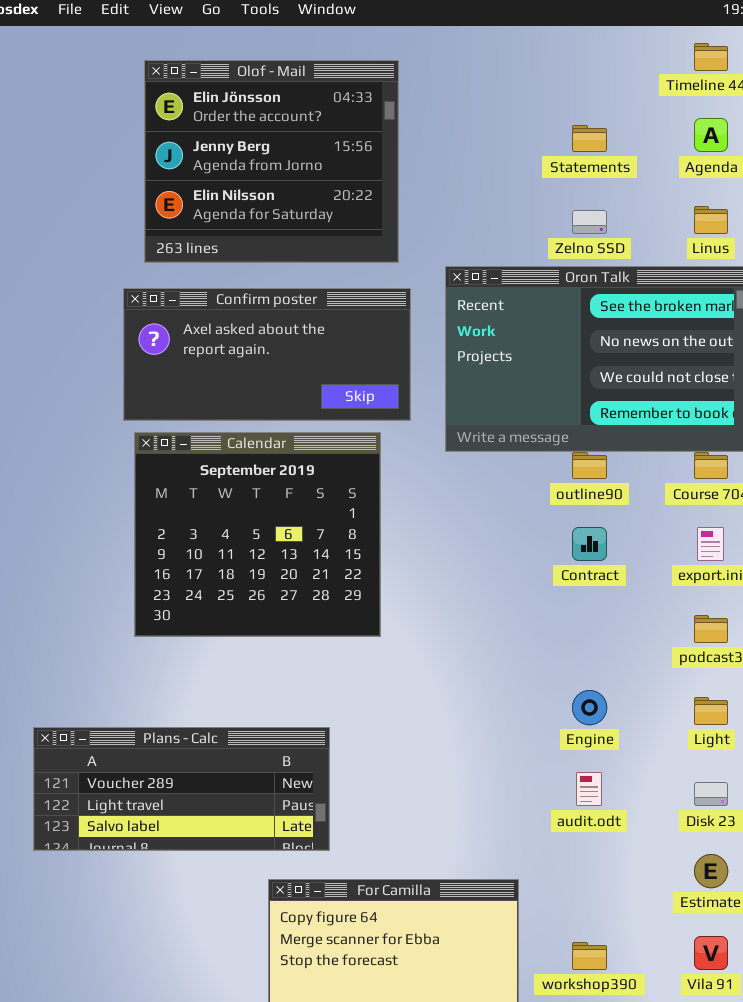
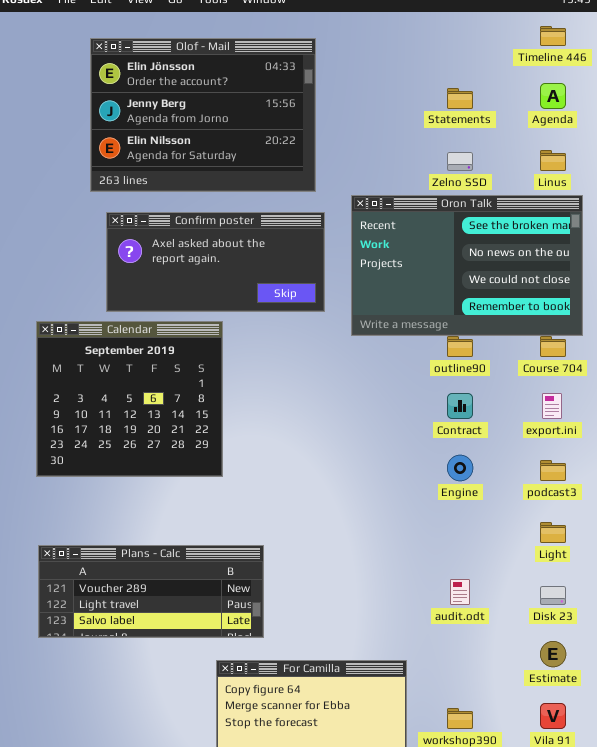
Olof - Mail: [144,60,399,263] -> [90,38,316,192], resized
Calendar: [134,432,381,637] -> [36,321,223,477], moved
Engine: [572,690,607,725] -> [447,455,473,481], moved

